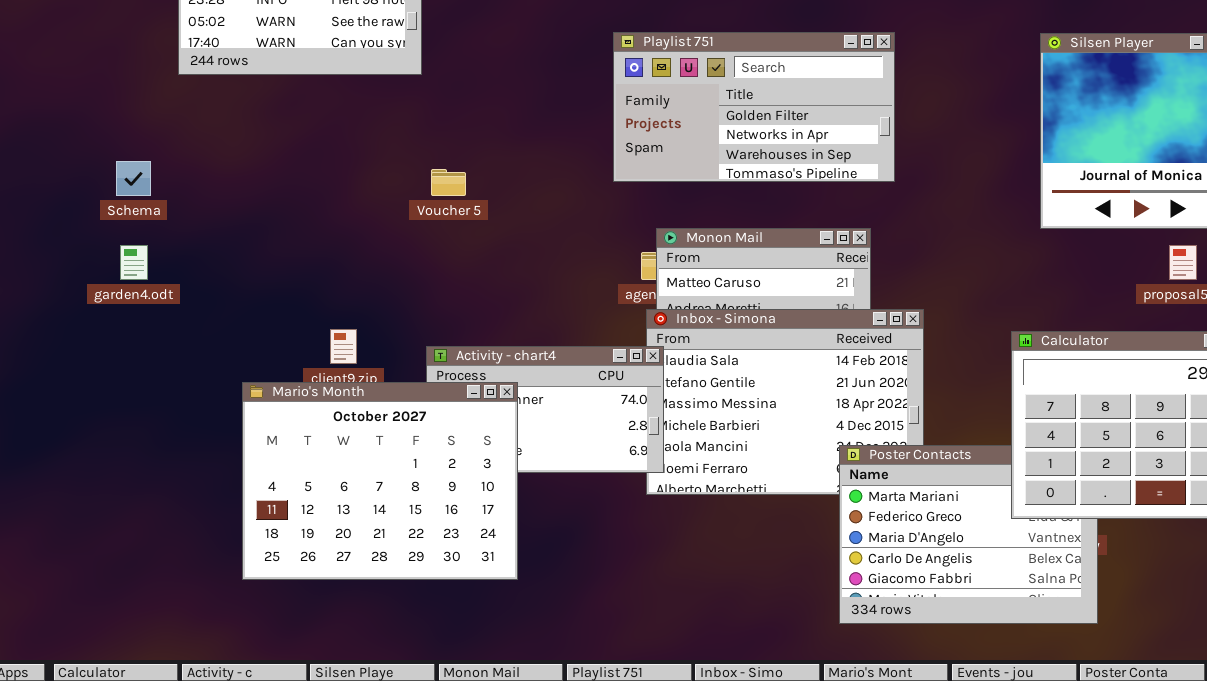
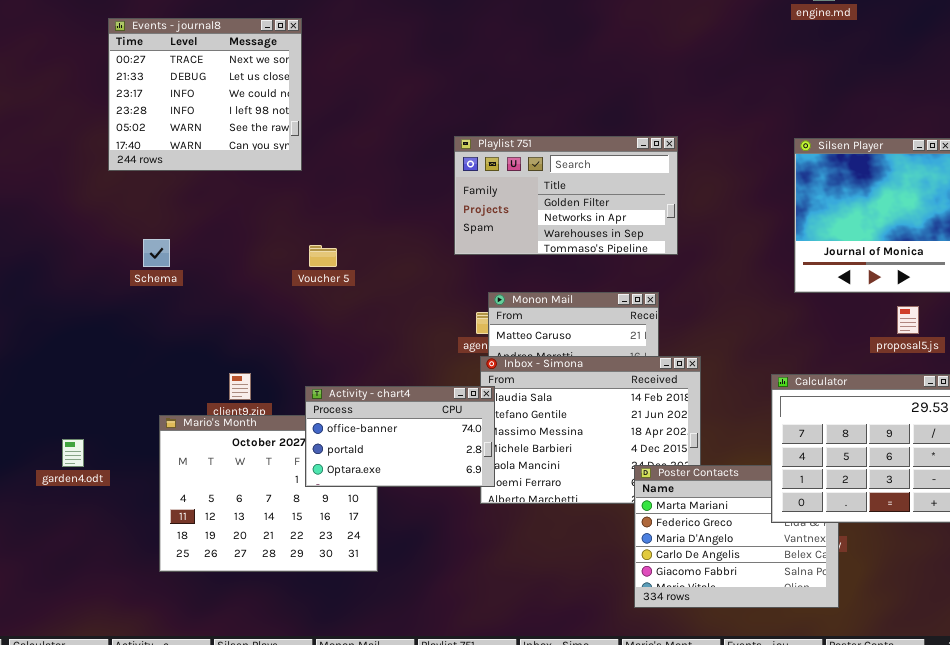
Schema: [116,161,151,196] -> [143,239,170,267], moved
garden4.odt: [120,245,148,280] -> [62,439,84,467], moved
Activity - chart4: [426,346,664,473] -> [305,386,495,487], raised

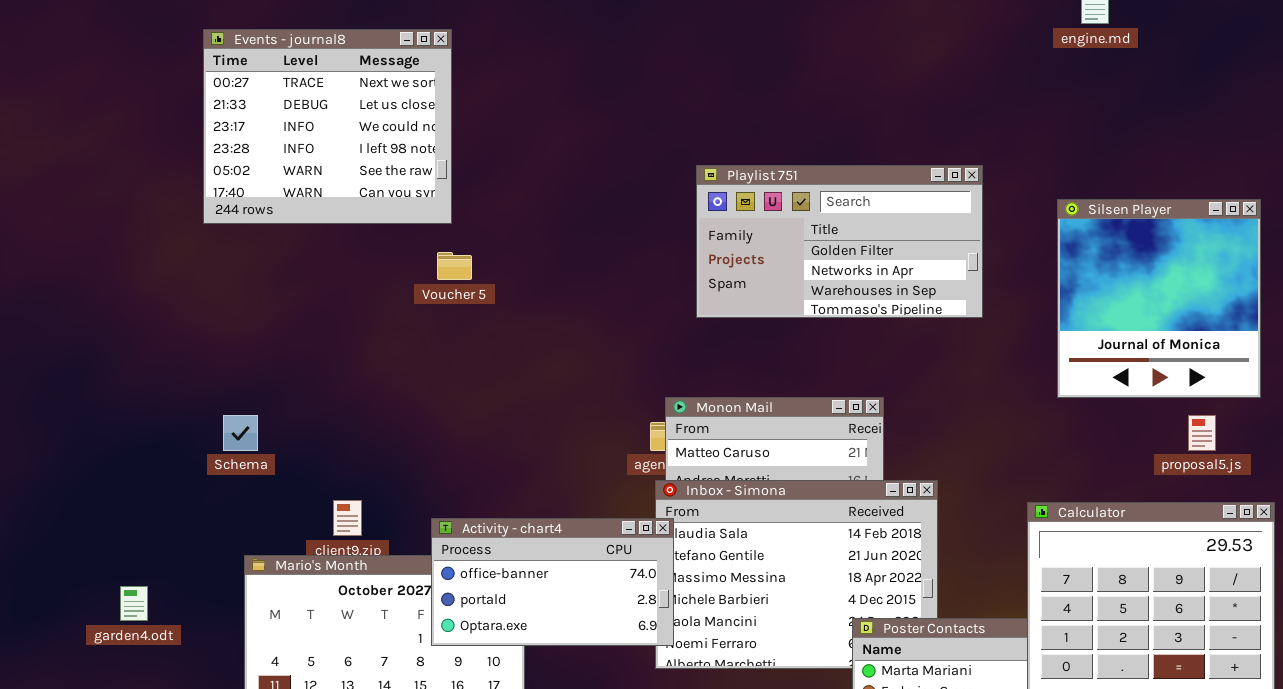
Events - journal8: [108,18,302,171] -> [203,29,452,224], moved
Playlist 751: [454,136,678,255] -> [696,165,983,318], moved
Schema: [143,239,170,267] -> [223,415,258,451], moved
Voucher 5: [309,245,337,267] -> [437,252,472,280], moved

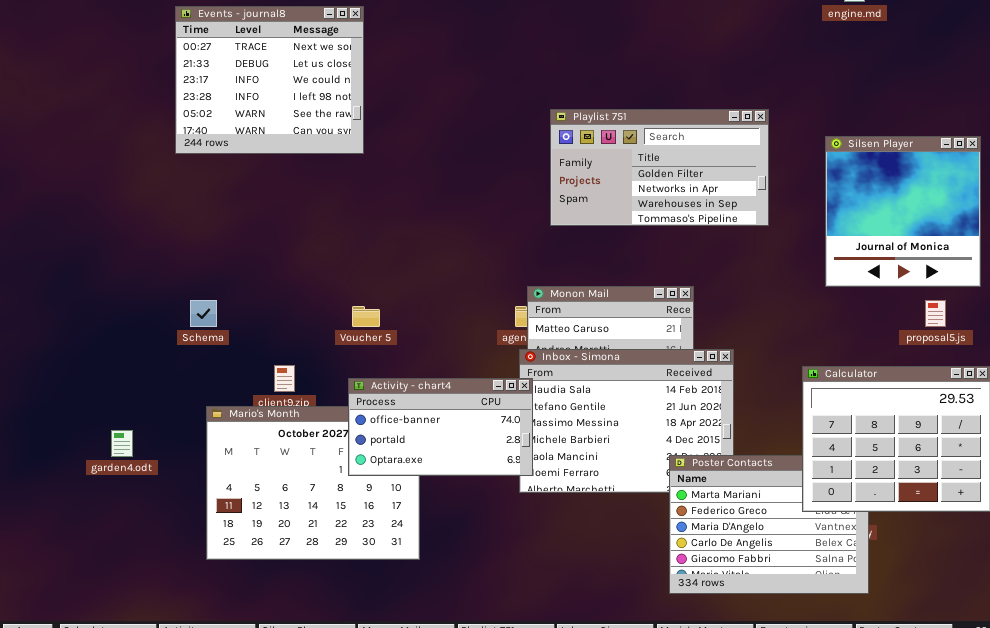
Voucher 5: [437,252,472,280] -> [352,306,380,327], moved

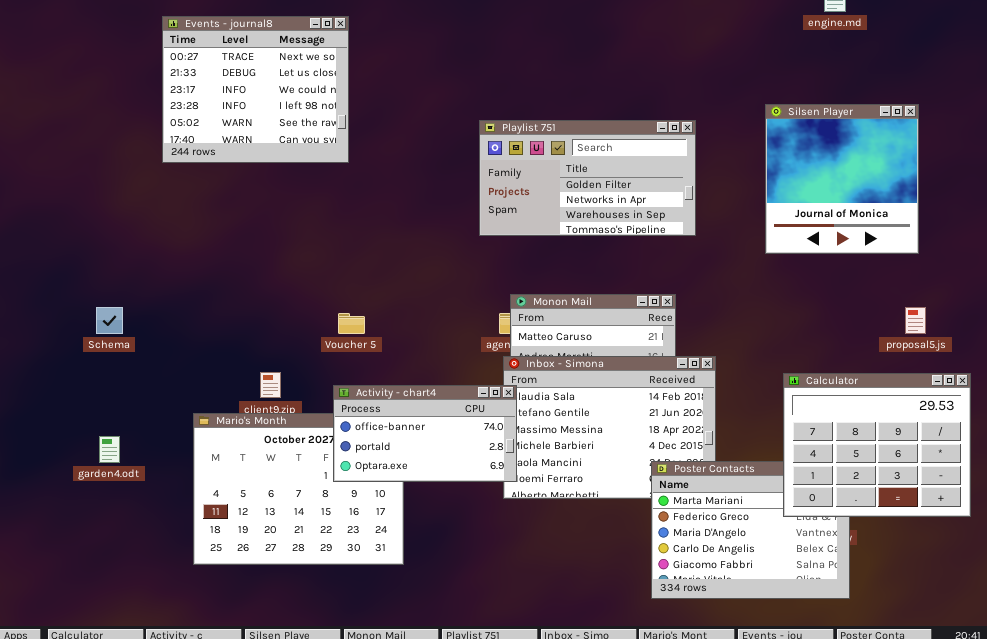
Playlist 751: [550,109,769,226] -> [479,120,696,236], moved
Silsen Player: [825,136,981,287] -> [765,104,919,254], moved
Schema: [190,300,217,327] -> [96,307,123,334], moved

